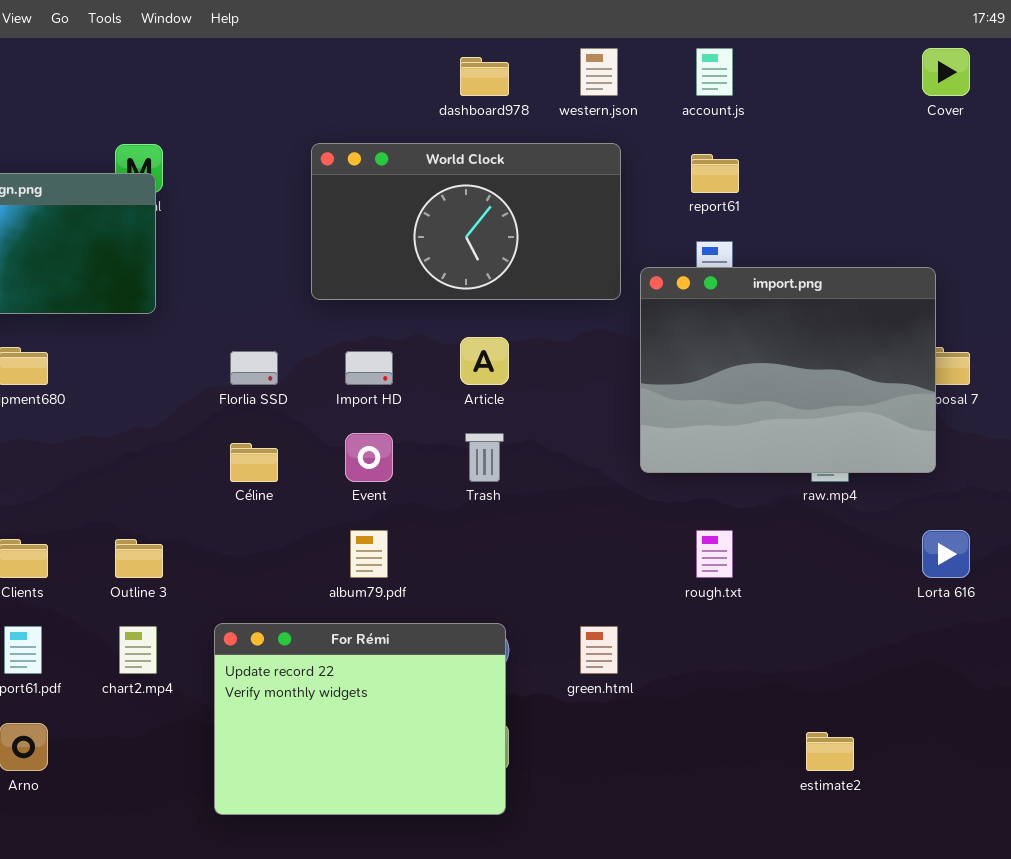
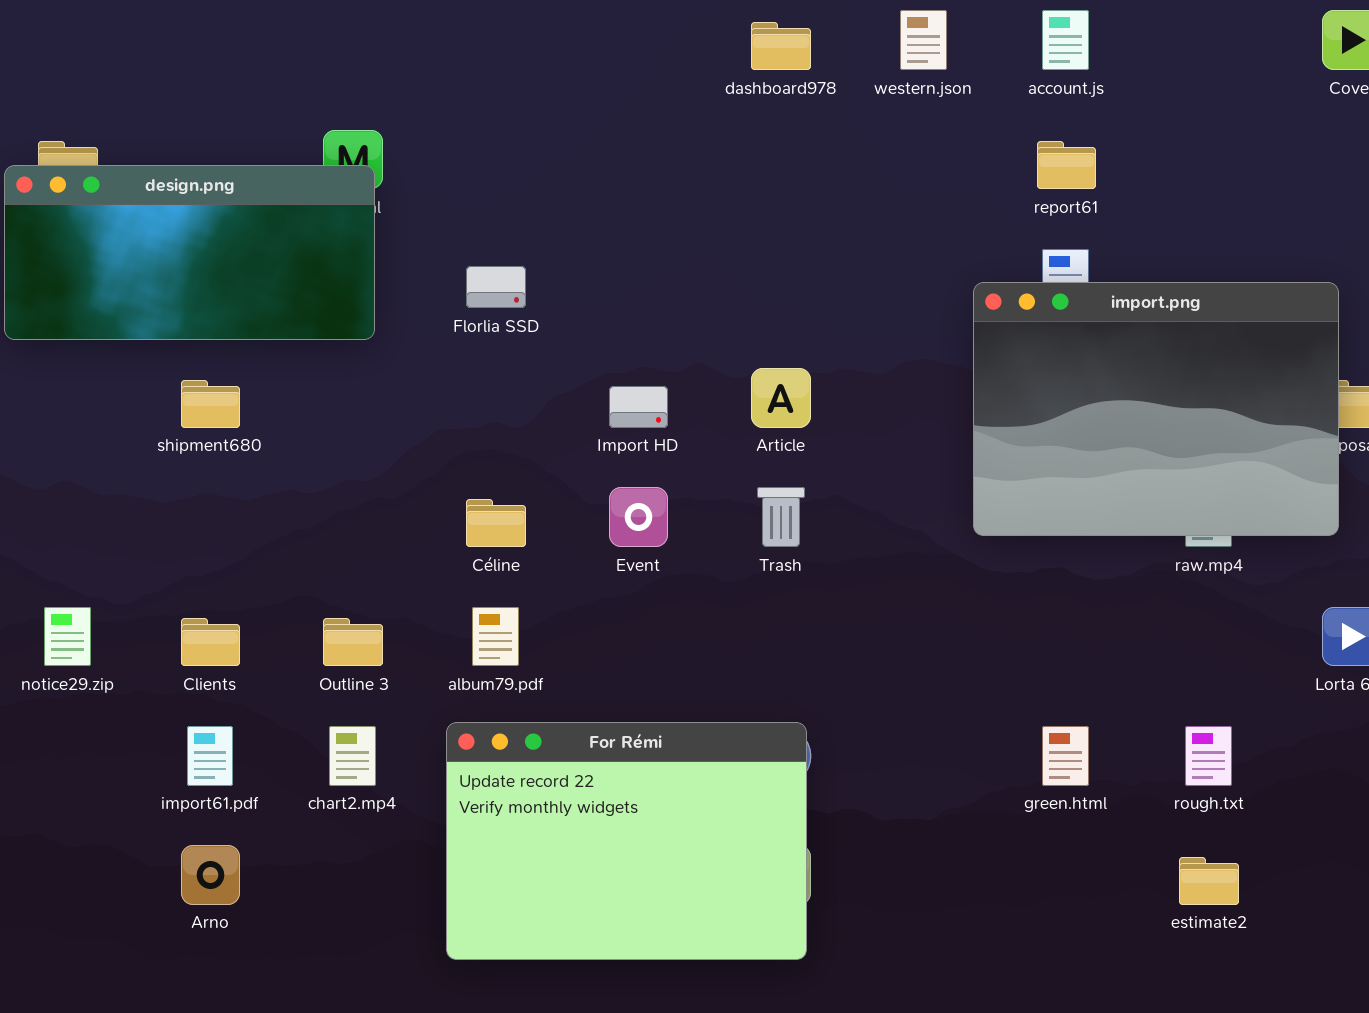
World Clock: [311,143,621,300] -> none, closed
Florlia SSD: [230,351,278,385] -> [466,266,526,308], moved
album79.pdf: [350,530,388,578] -> [472,607,519,666], moved
rough.txt: [696,530,733,578] -> [1185,726,1232,786], moved
green.html: [580,626,618,674] -> [1042,726,1089,786], moved

